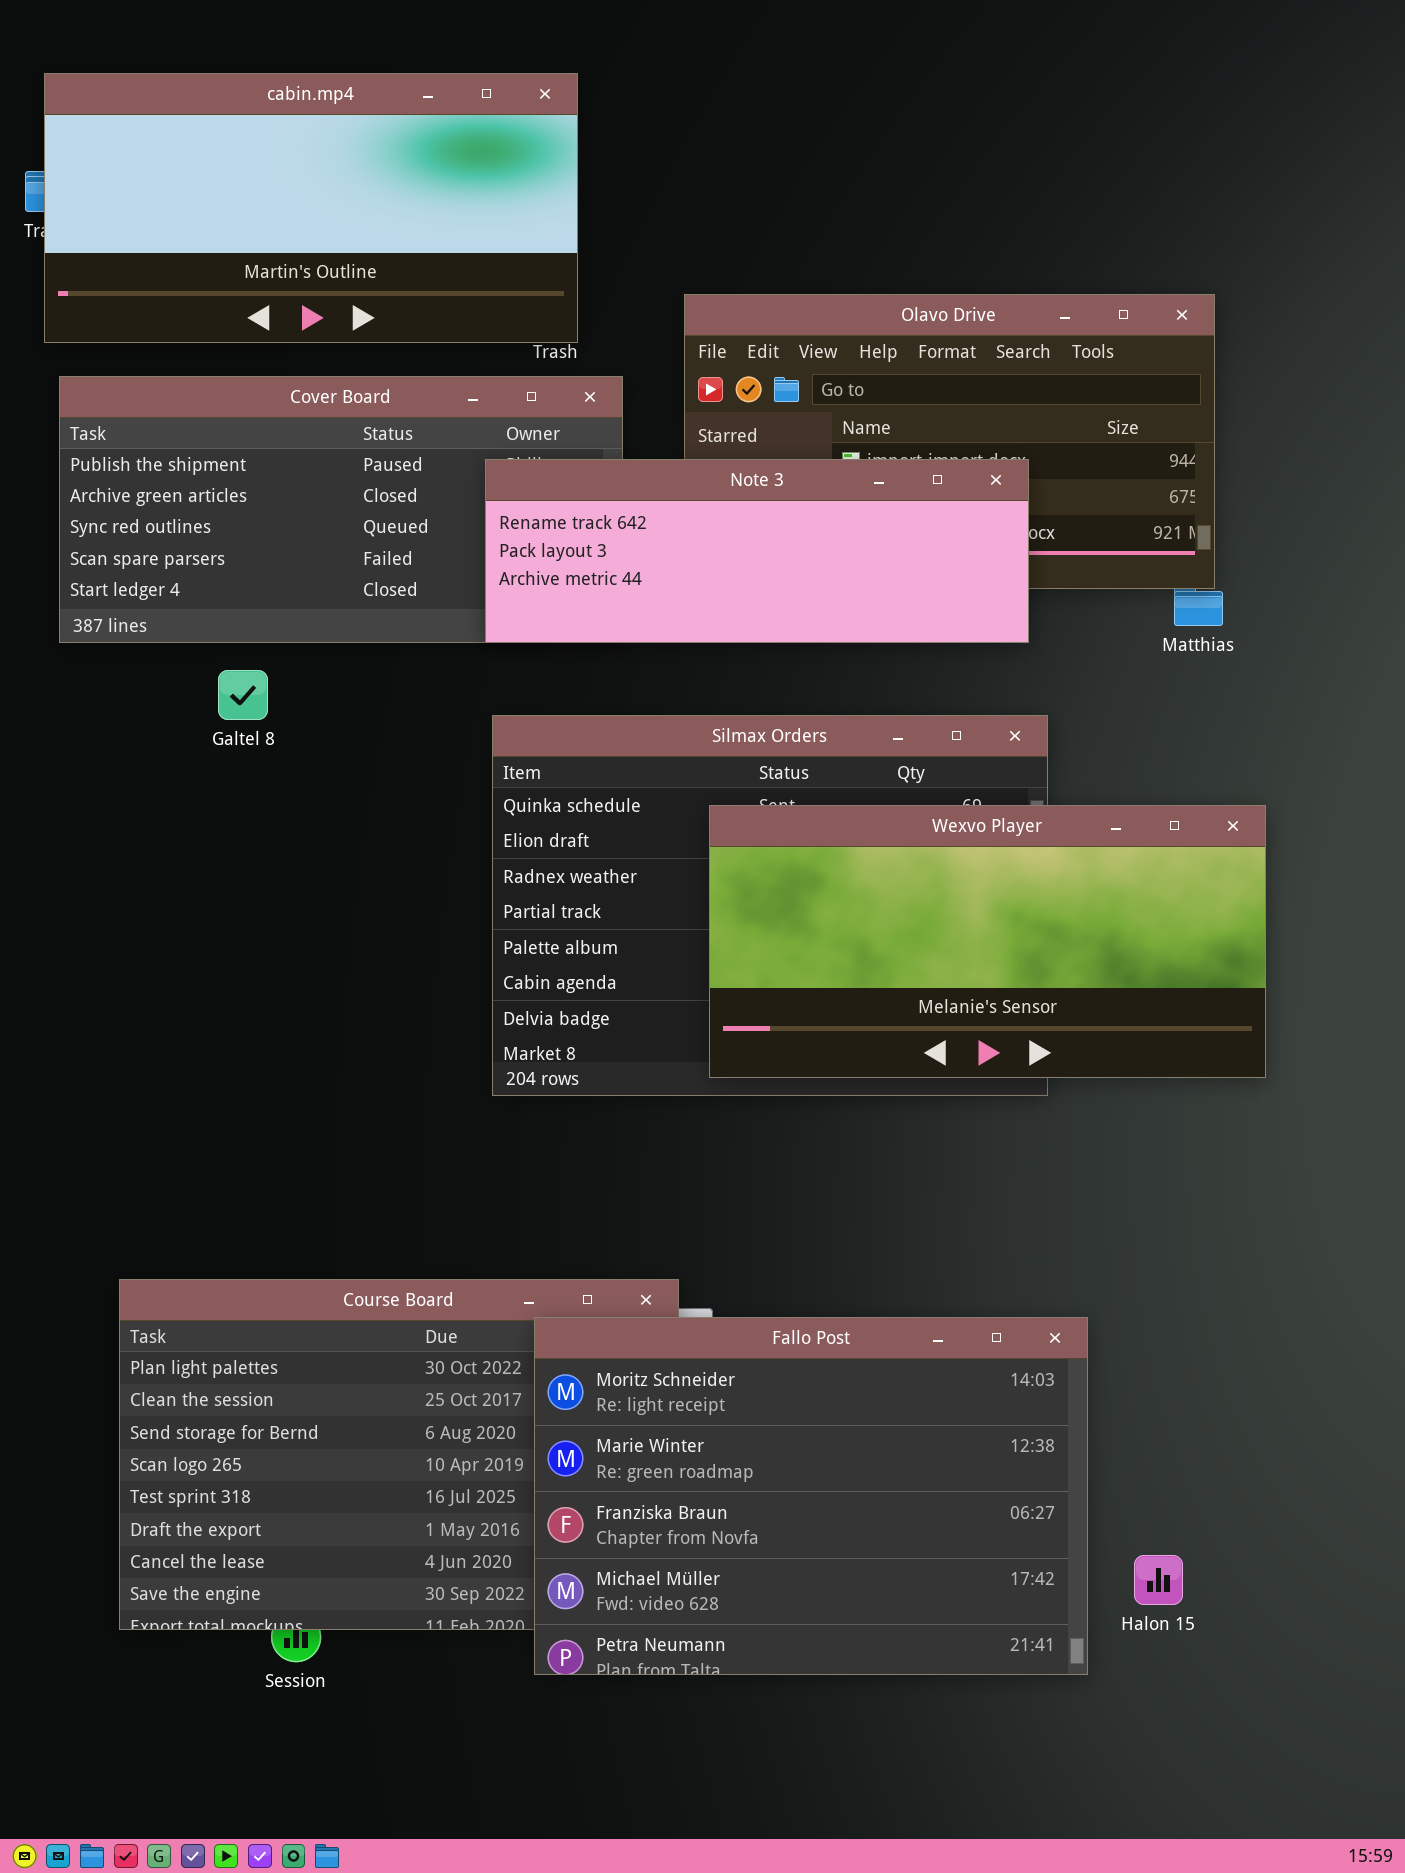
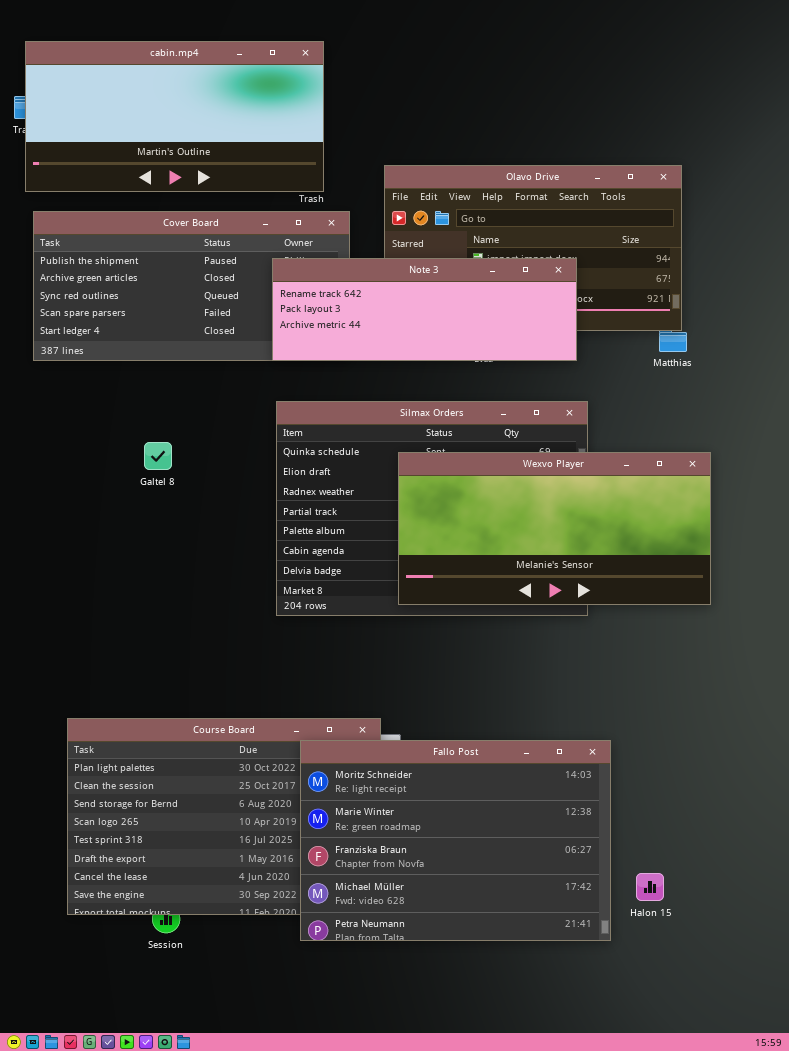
Galtel 8: [218,670,268,720] -> [144,442,172,470], moved

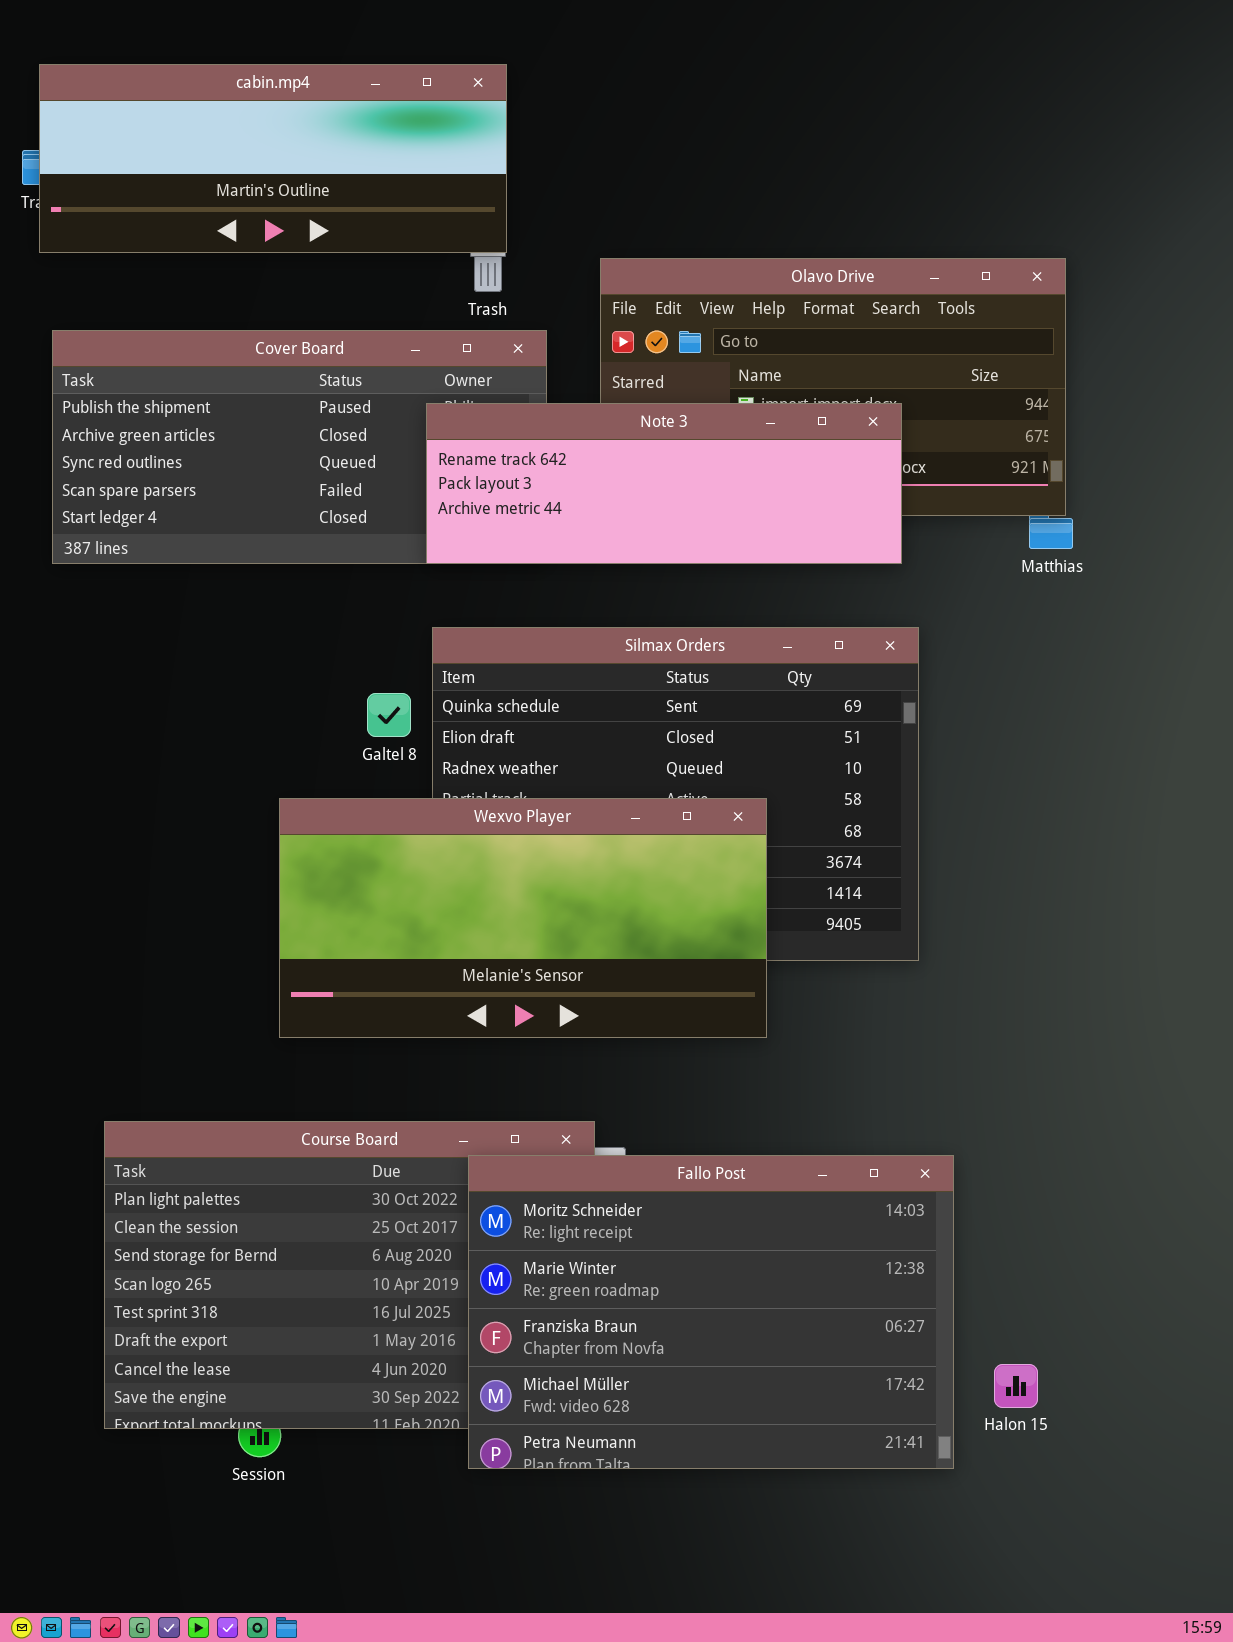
cabin.mp4: [25,41,324,192] -> [39,64,507,253], resized
Galtel 8: [144,442,172,470] -> [367,693,411,737], moved
Wexvo Player: [398,452,711,605] -> [279,798,767,1038], moved

